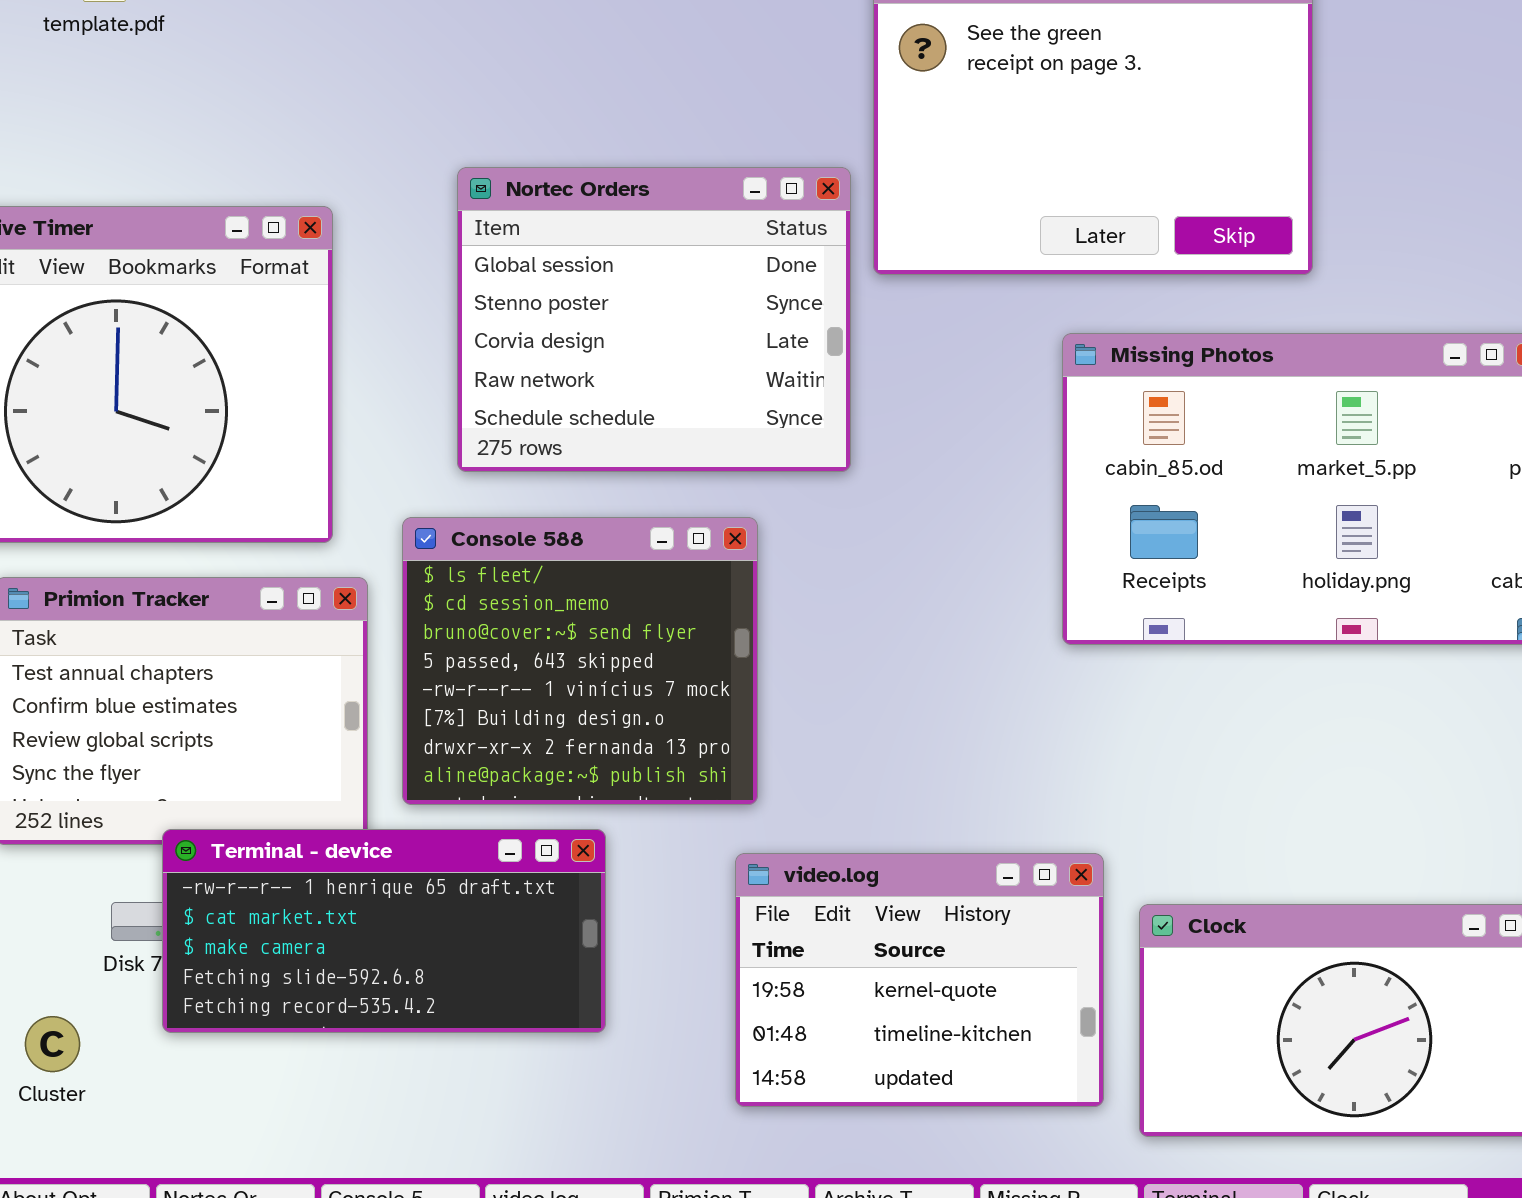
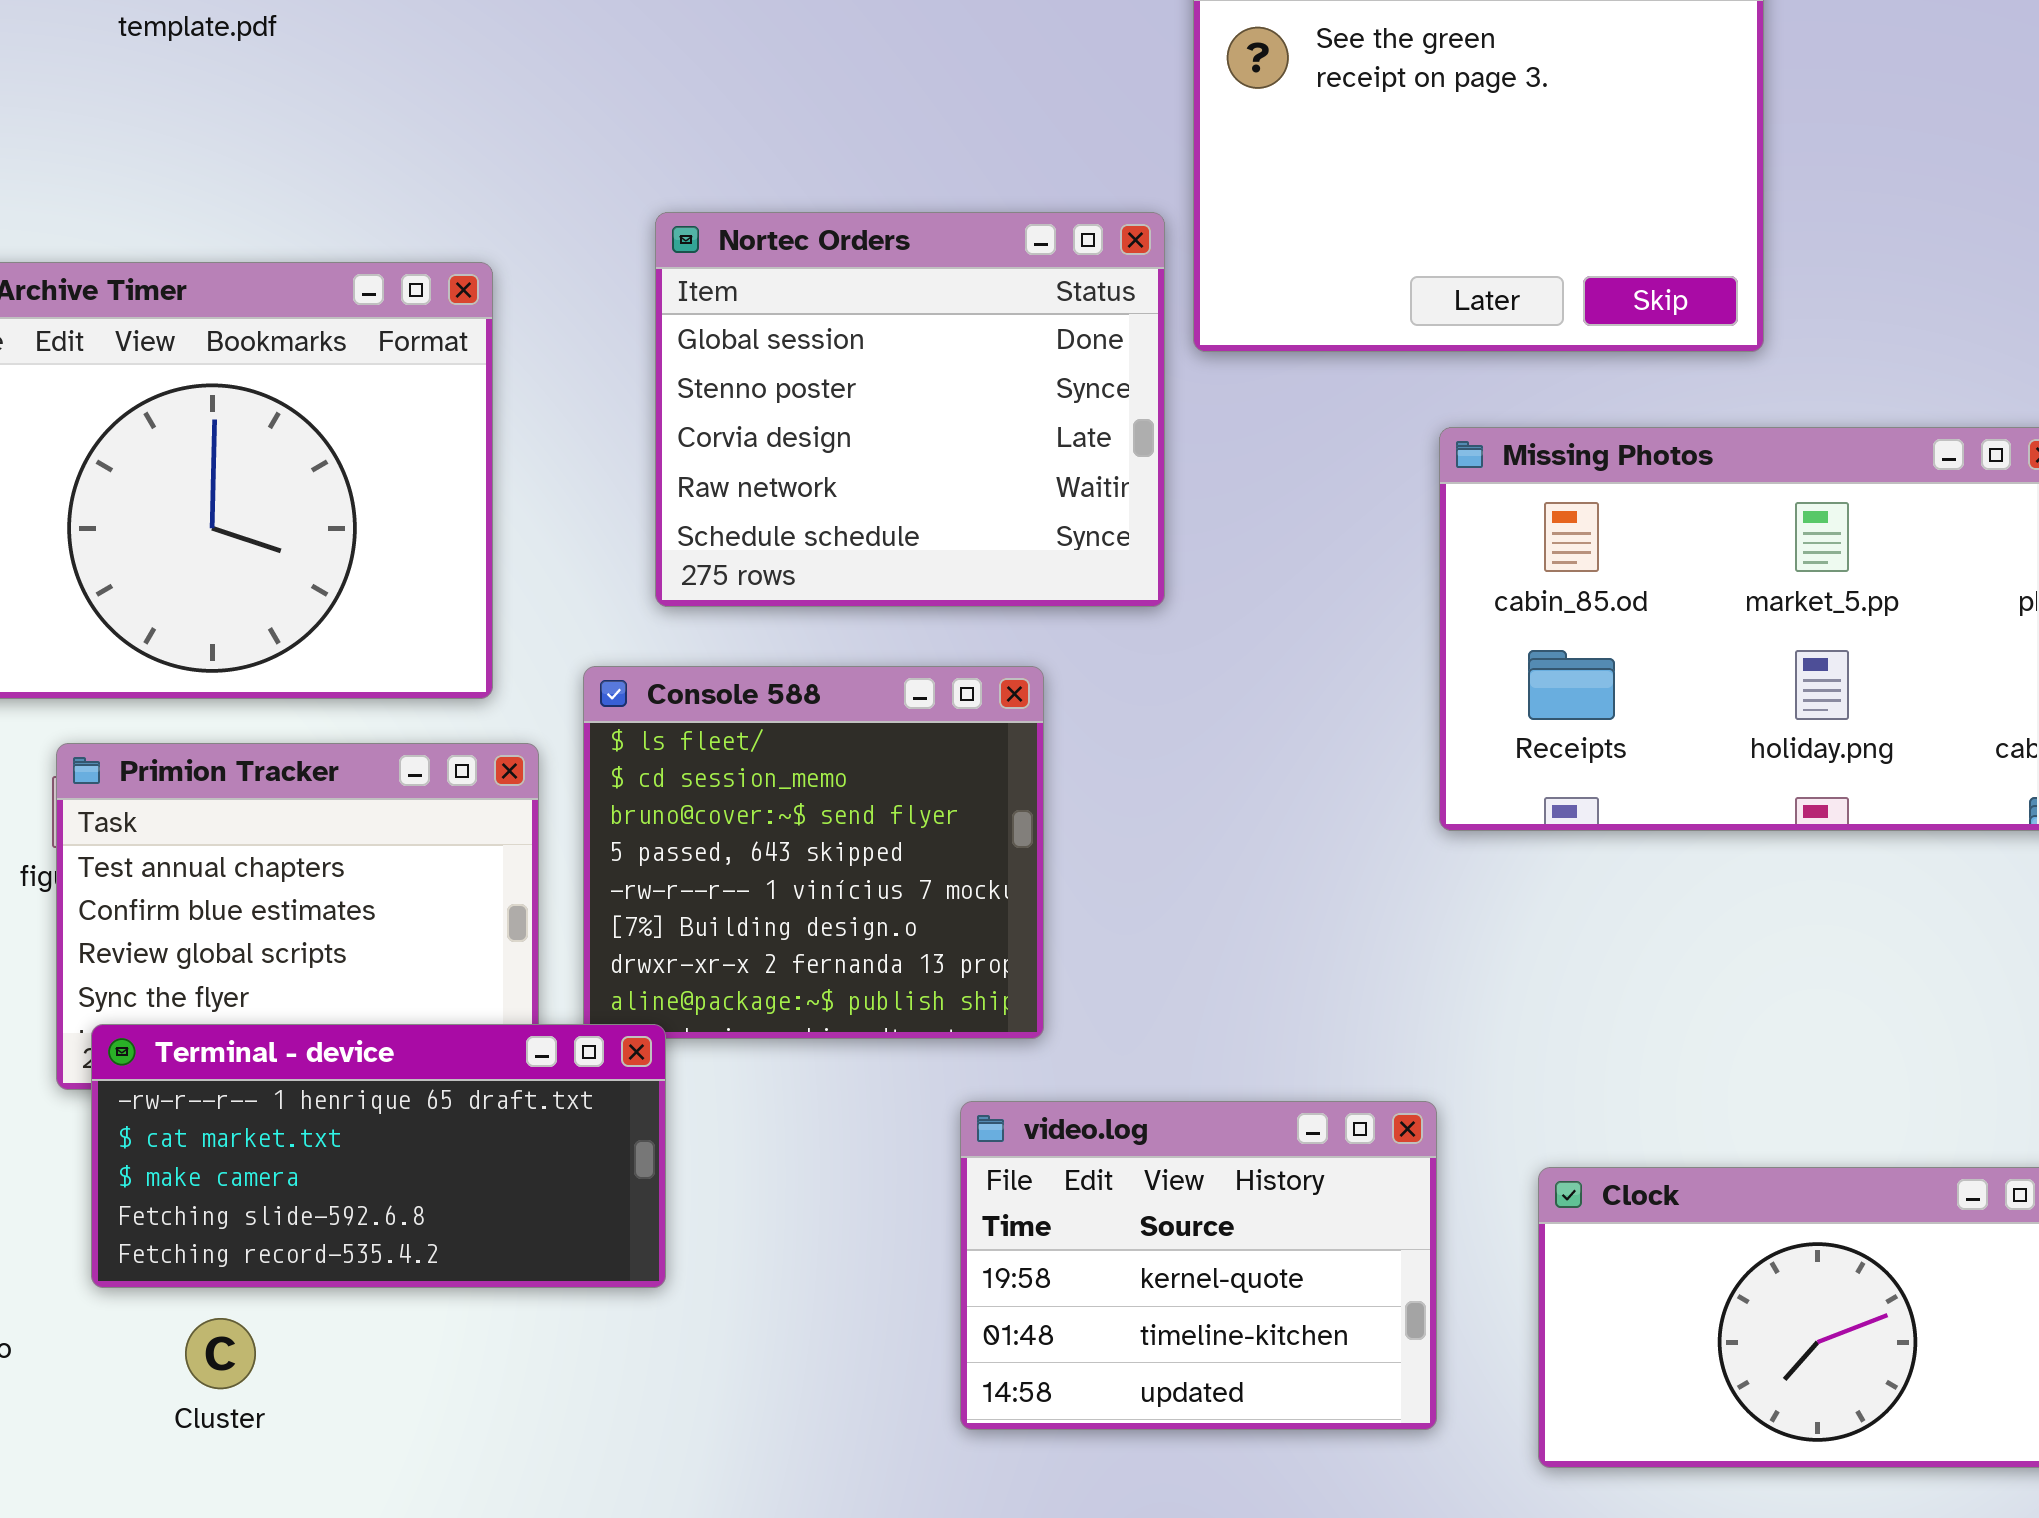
Terminal - device: [162,829,606,1033] -> [91,1024,666,1288], moved
video.log: [735,853,1104,1107] -> [960,1101,1437,1430], moved
Cluster: [25,1016,80,1072] -> [185,1318,256,1389], moved

